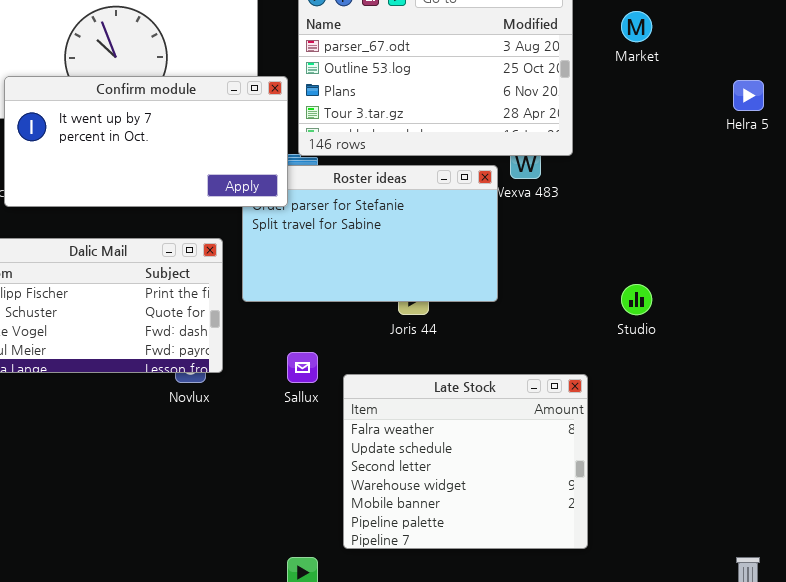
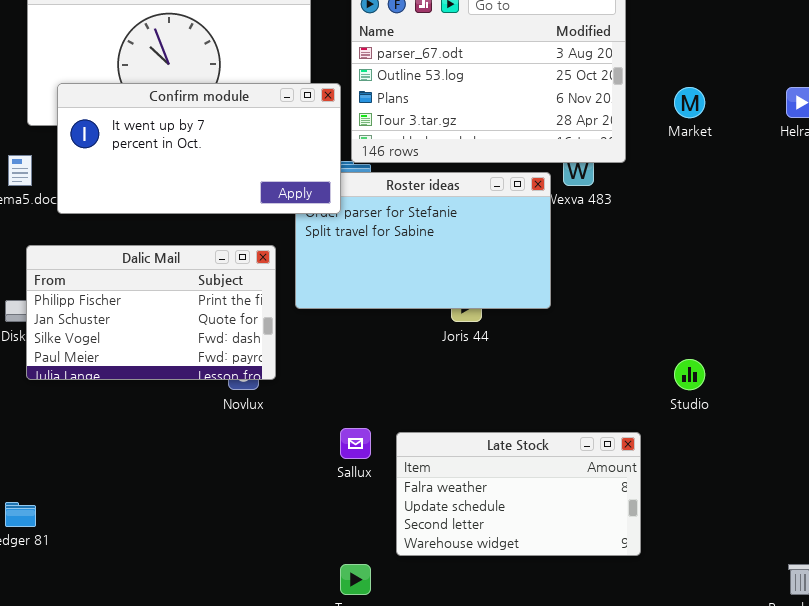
Market: [621,11,652,42] -> [674,87,705,118], moved
Studio: [621,284,652,315] -> [674,359,705,390], moved
Sallux: [287,352,318,383] -> [340,428,371,459], moved
Late Stock: [343,374,588,549] -> [396,432,641,556], resized

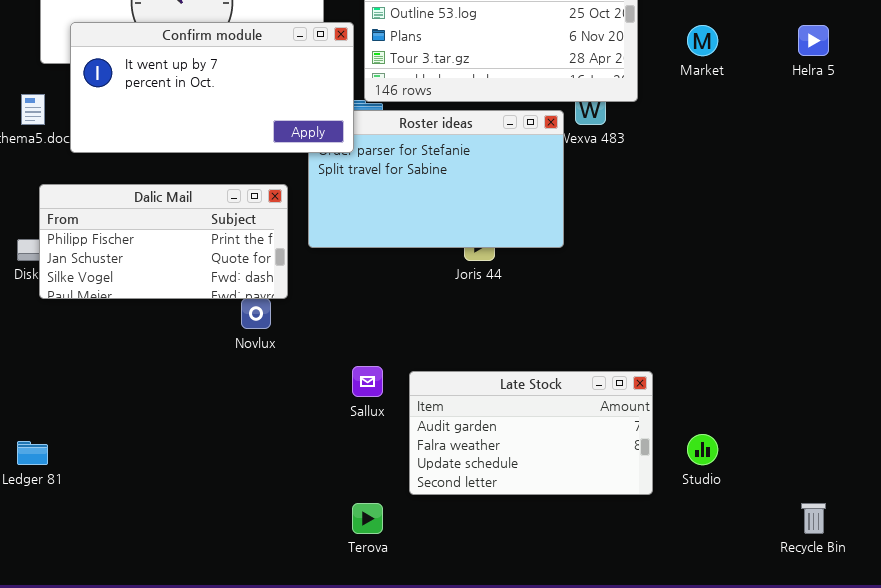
Dalic Mail: [26,245,276,380] -> [39,184,288,299], resized
Studio: [674,359,705,390] -> [687,434,718,465], moved
Late Stock: [396,432,641,556] -> [409,371,653,495], scrolled up 1 row

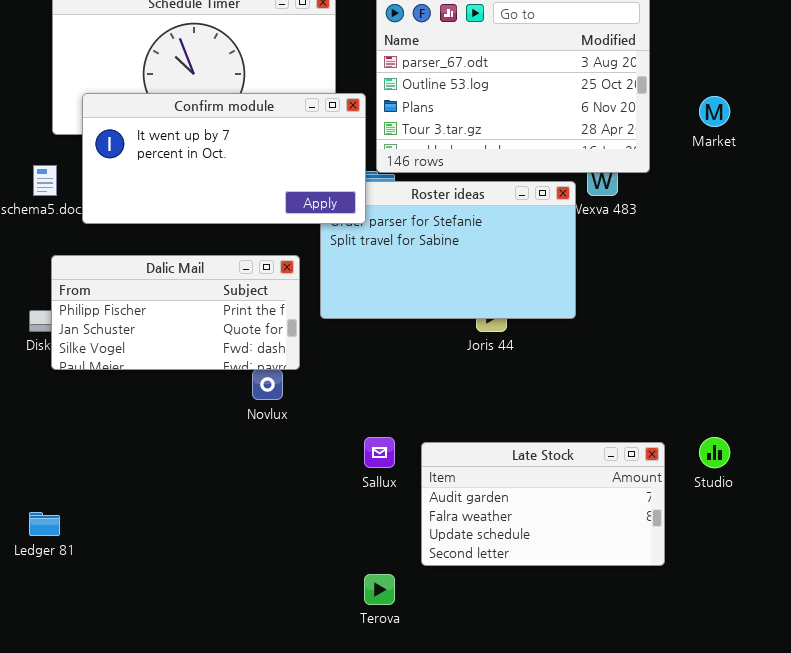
Studio: [687,434,718,465] -> [699,437,730,468], moved

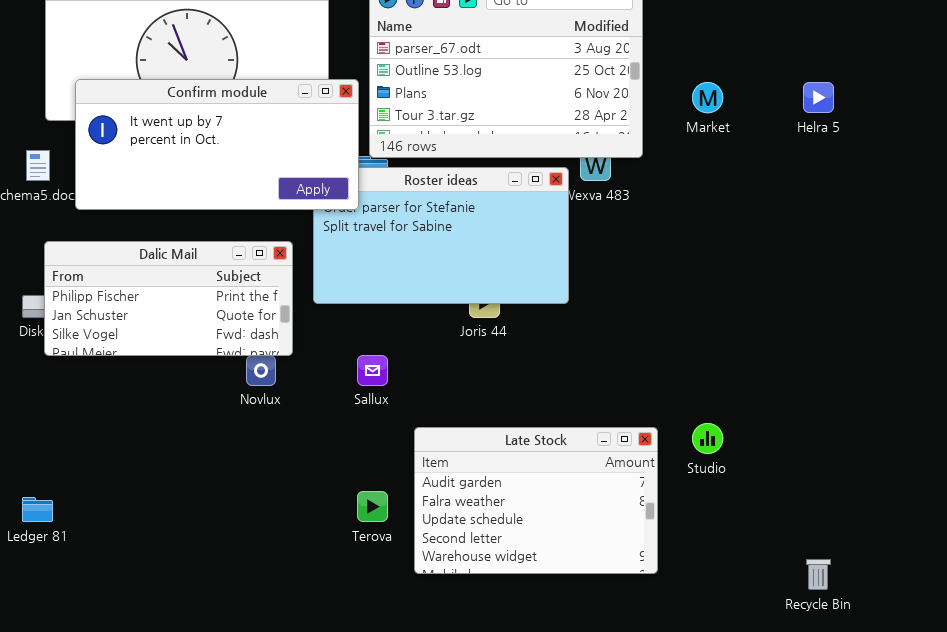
Sallux: [364,437,395,468] -> [357,355,388,386], moved
Late Stock: [421,442,665,566] -> [414,427,658,574], resized
Terova: [364,574,395,605] -> [357,491,388,522], moved

